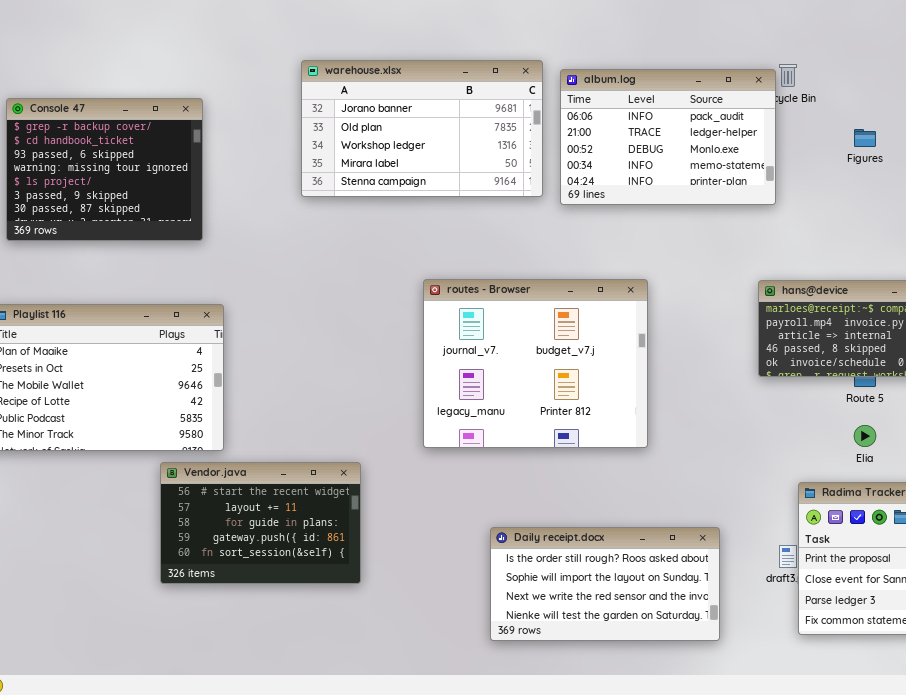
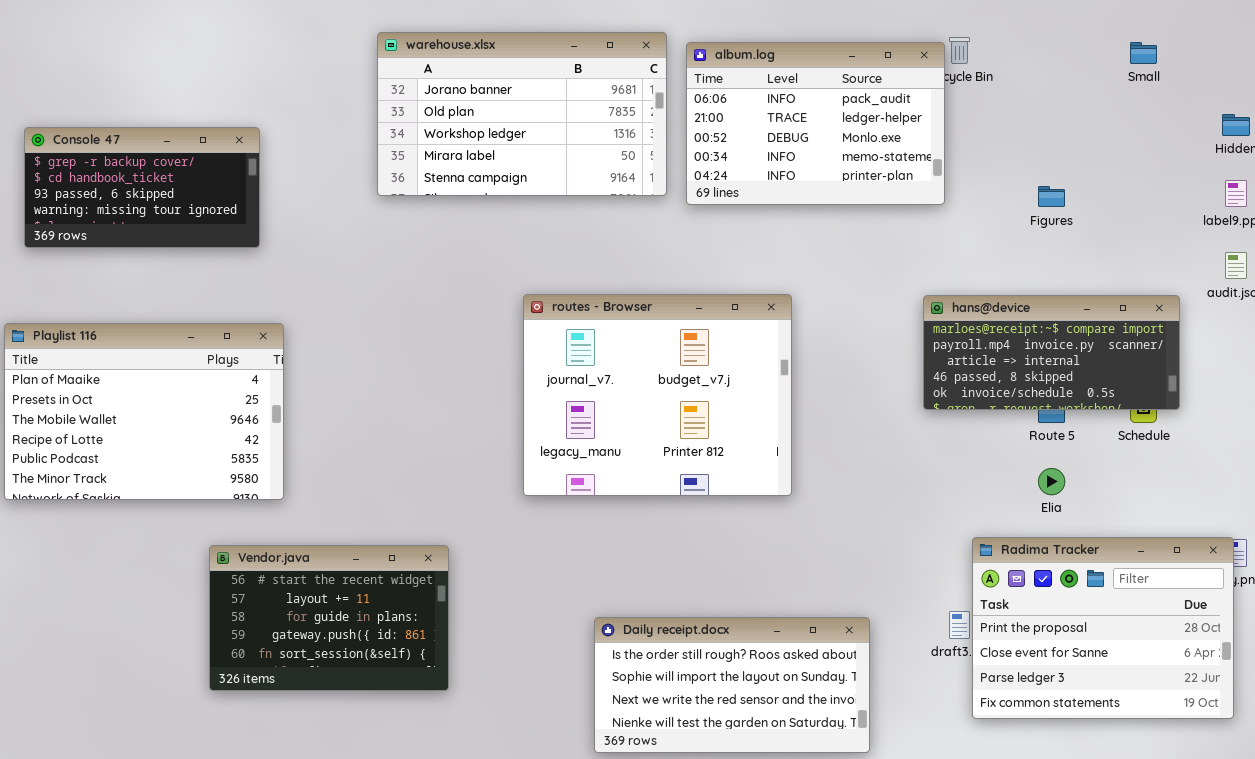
Console 47: [6,98,203,241] -> [24,127,260,248], resized
Figures: [854,129,876,147] -> [1038,186,1065,207], moved
Vendor.java: [160,462,361,584] -> [209,545,449,691], moved
Daily receipt.docx: [490,527,720,641] -> [594,617,870,753], moved

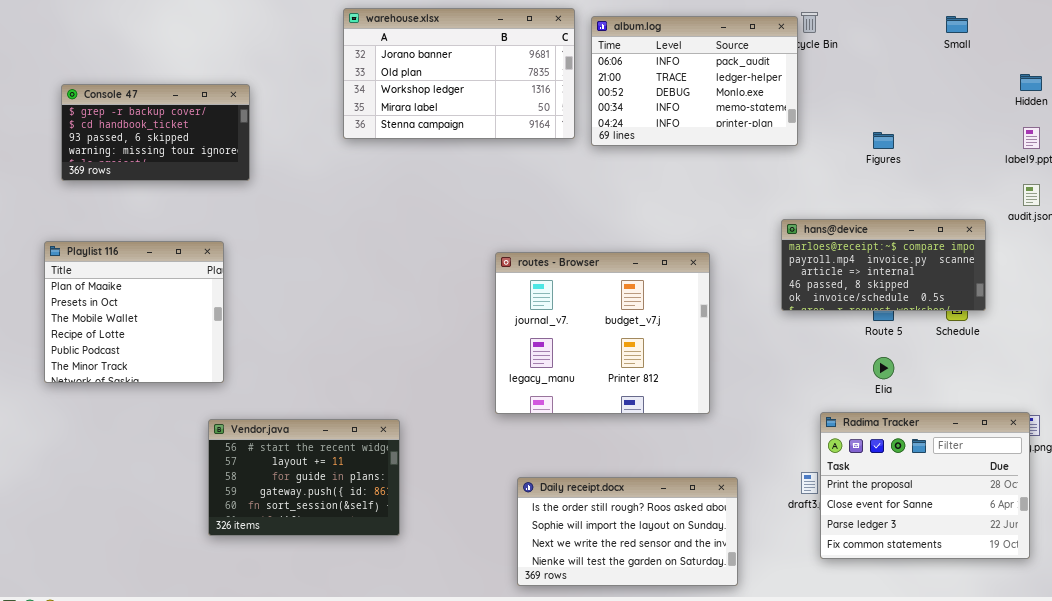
routes - Browser: [523,294,792,496] -> [495,252,710,414], moved
Playlist 116: [4,323,284,500] -> [44,241,224,383], resized

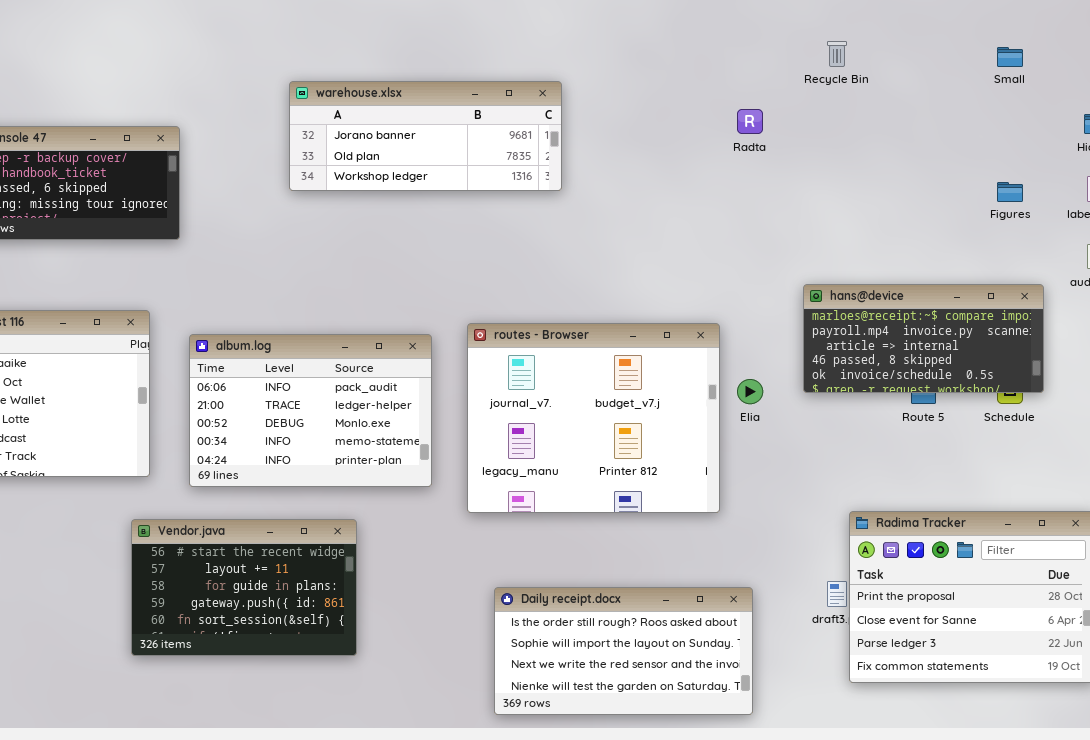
warehouse.xlsx: [343,8,575,139] -> [289,81,562,191], resized
album.log: [591,16,798,146] -> [189,334,432,487], moved
Figures: [873,132,894,149] -> [997,182,1023,202], moved
Elia: [873,357,894,379] -> [737,379,763,404], moved

